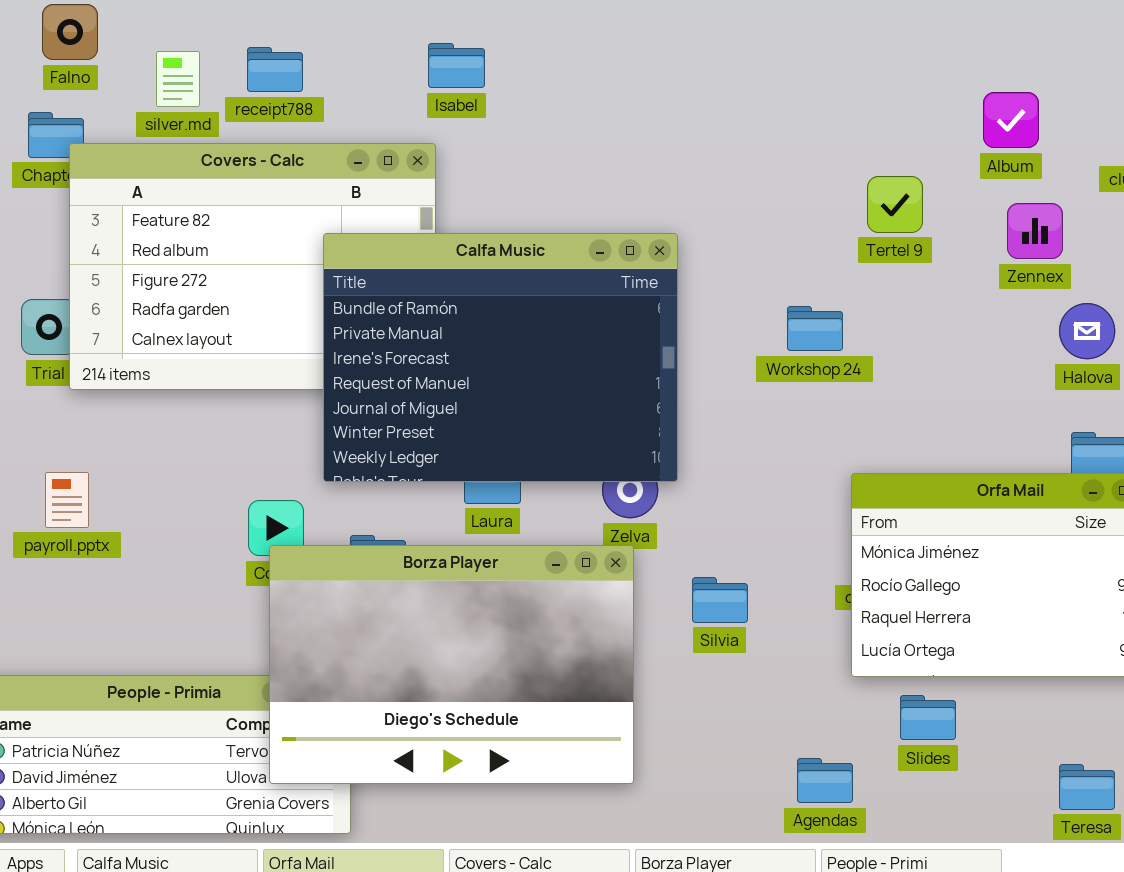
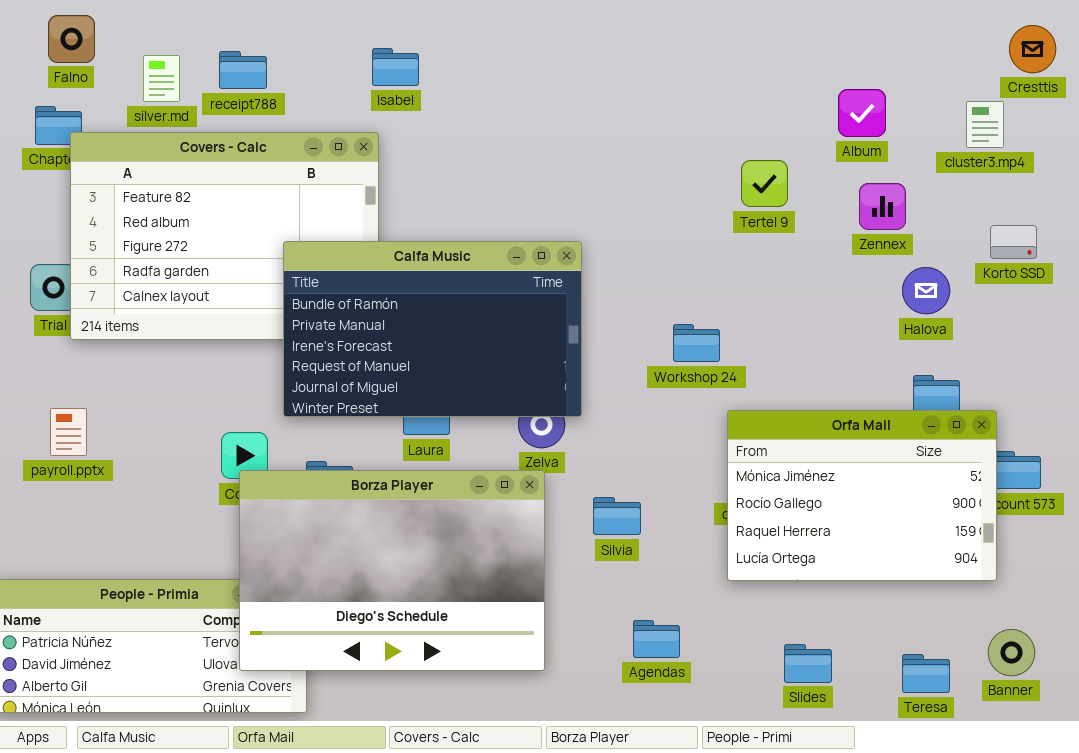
Calfa Music: [323,233,678,482] -> [283,241,582,417], resized
Workshop 24: [787,306,843,351] -> [673,324,720,362], moved
Slides: [900,695,956,740] -> [784,644,832,683], moved
Agendas: [797,758,853,803] -> [633,620,680,658], moved

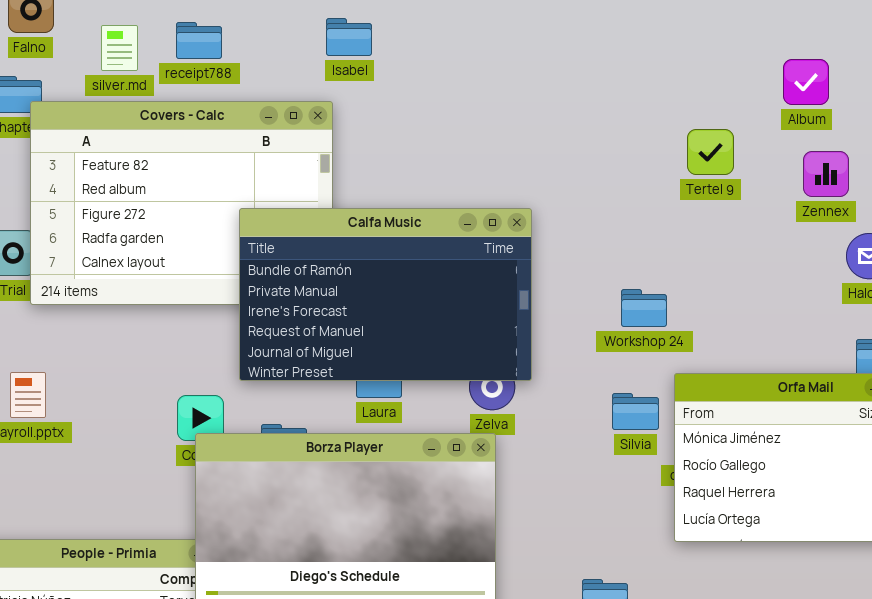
Silvia: [593,497,641,535] -> [612,393,659,430], moved

